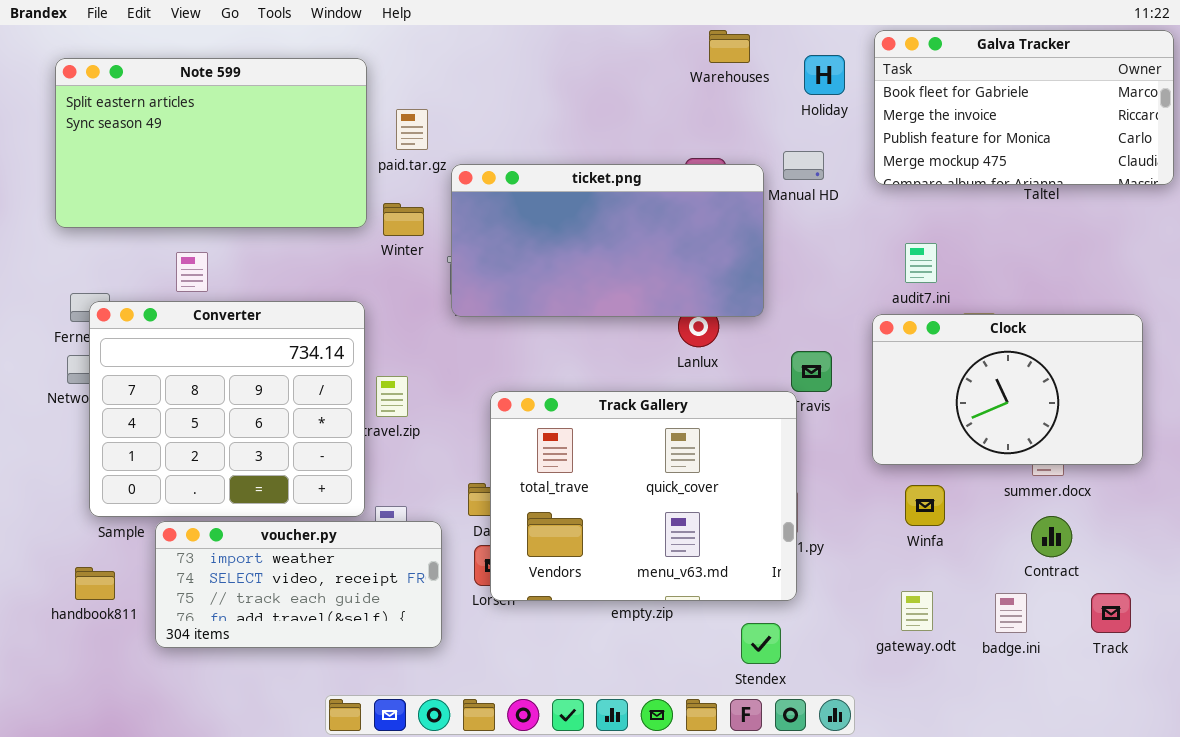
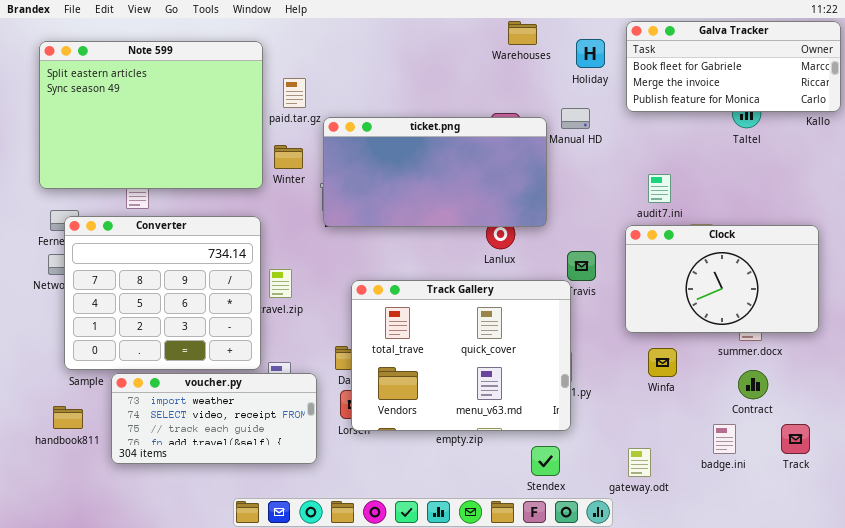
Galva Tracker: [874,30,1174,185] -> [626,21,841,112], resized
Note 599: [55,58,367,228] -> [39,41,263,189], resized
gateway.odt: [901,591,933,631] -> [628,448,651,477], moved

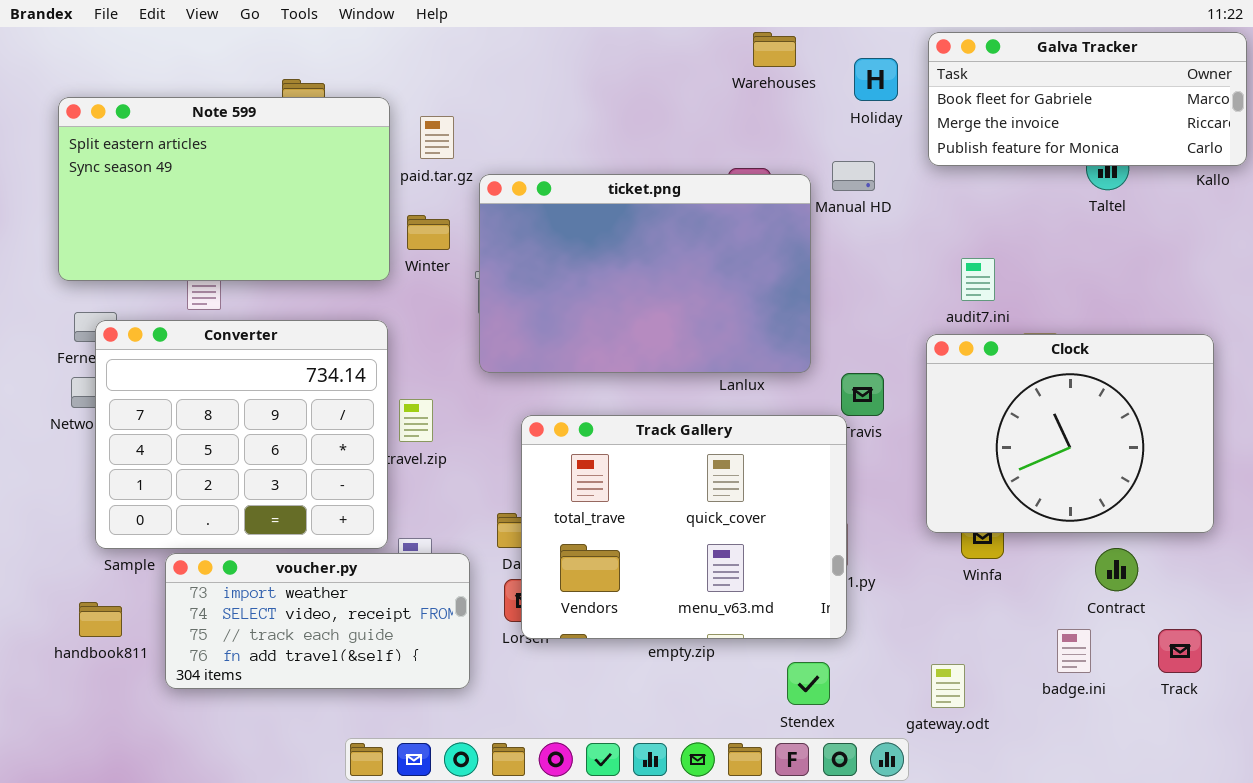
Note 599: [39,41,263,189] -> [58,97,390,281], resized
ticket.png: [323,117,547,227] -> [479,174,811,373], resized
Clock: [625,225,819,333] -> [926,334,1214,533], resized

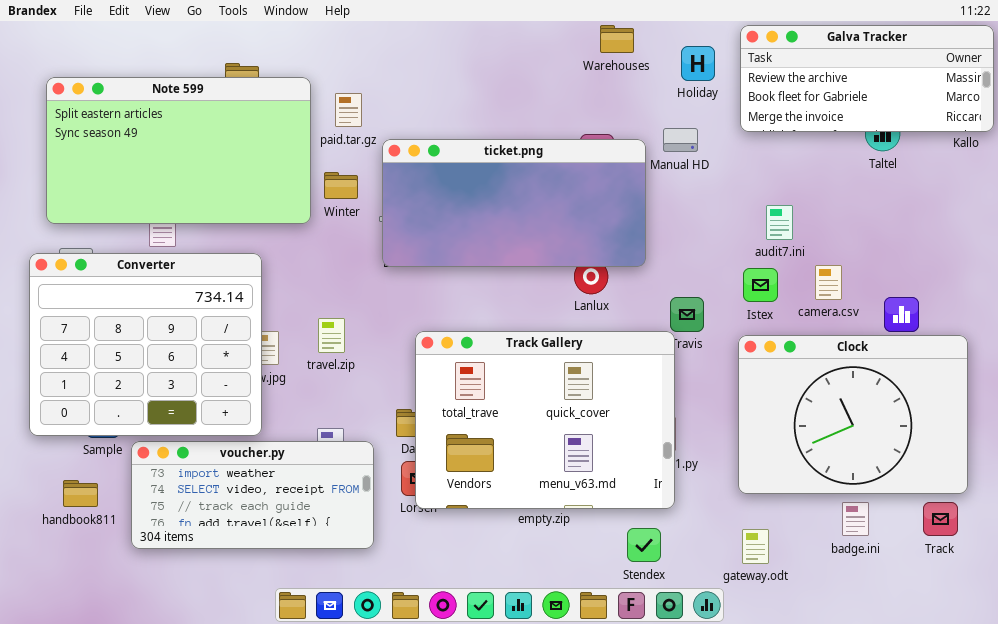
Galva Tracker: [928,32,1247,166] -> [740,25,994,132], scrolled up 1 row
ticket.png: [479,174,811,373] -> [382,139,646,267], resized
Converter: [95,320,388,549] -> [29,253,262,436], moved
Clock: [926,334,1214,533] -> [738,335,968,494], moved

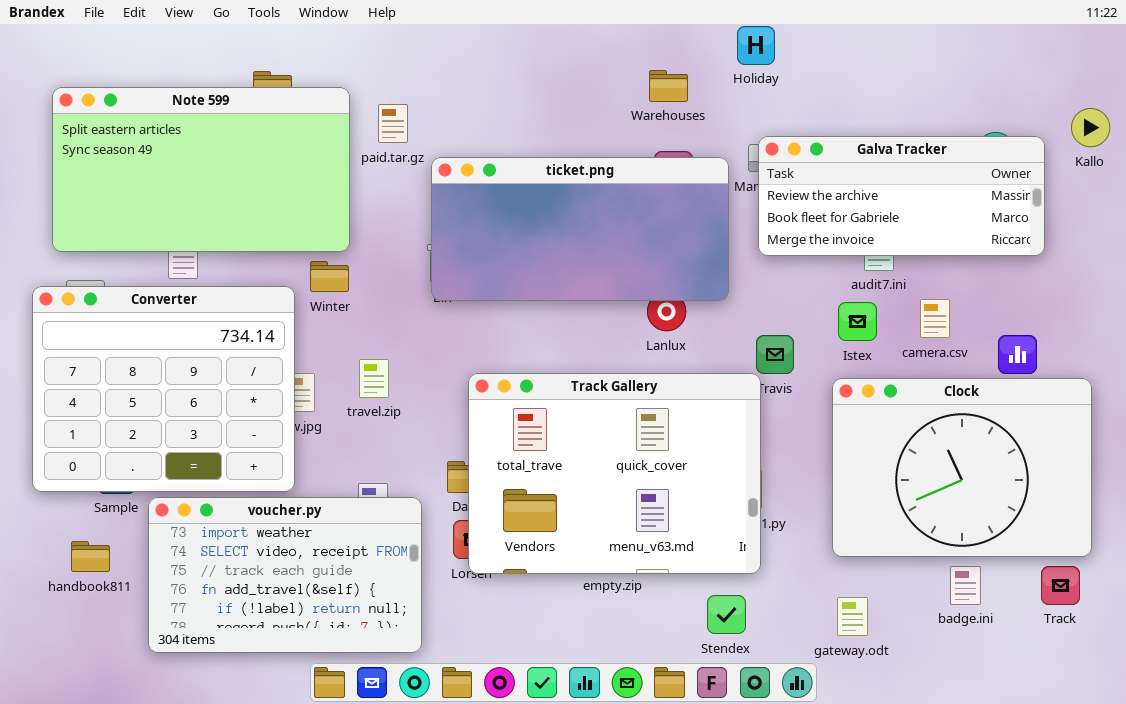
Warehouses: [600,25,634,53] -> [649,70,688,102], moved
Galva Tracker: [740,25,994,132] -> [758,136,1045,256], moved
Holiday: [681,46,715,81] -> [737,26,775,65], moved
Winter: [324,172,358,199] -> [310,261,349,292], moved
voucher.py: [131,441,374,549] -> [148,497,422,653], resized

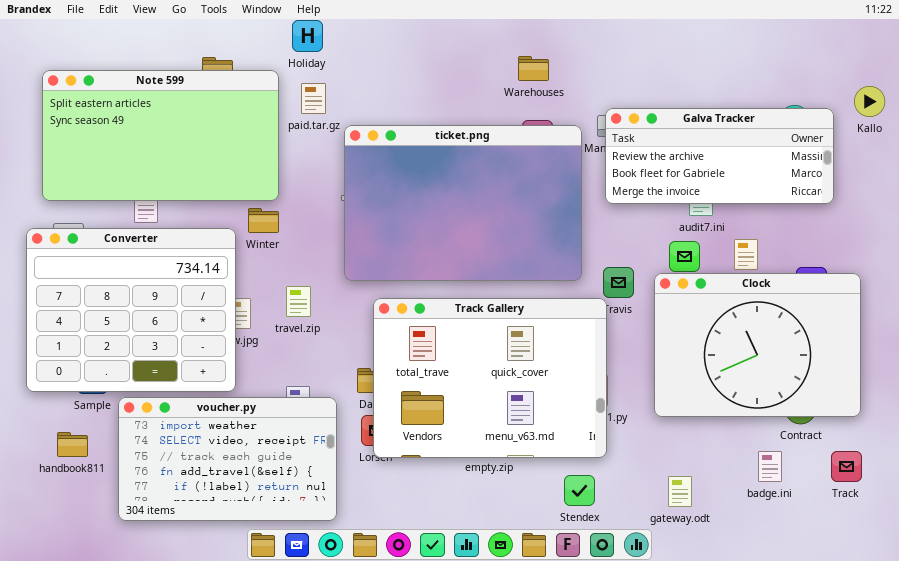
Holiday: [737,26,775,65] -> [292,20,323,52], moved
ticket.png: [431,157,729,301] -> [344,125,582,281], resized
Clock: [832,378,1092,557] -> [654,273,861,417], moved

